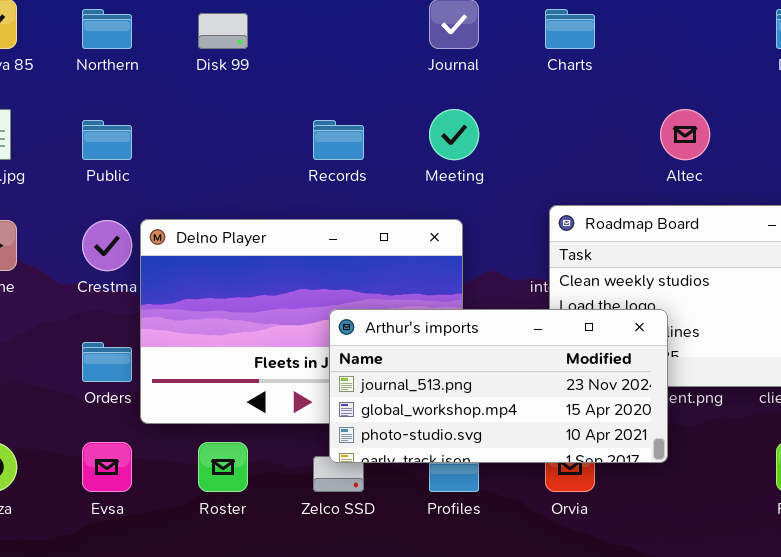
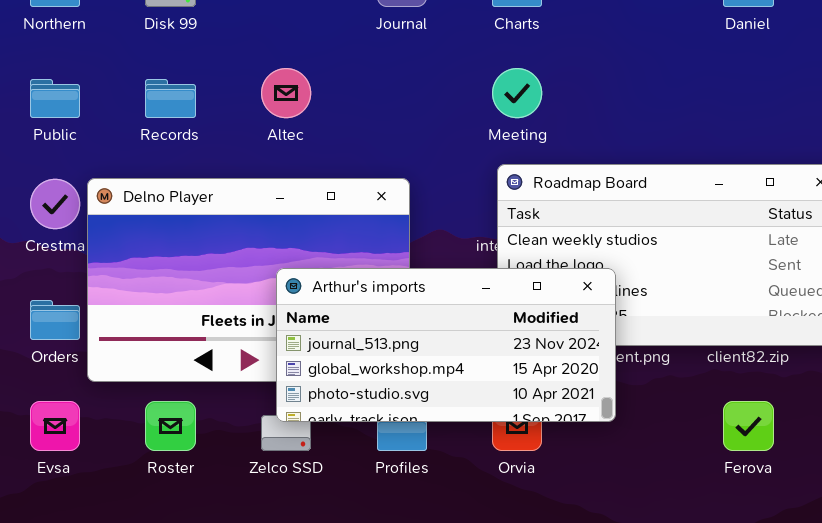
Meeting: [429,109,479,160] -> [492,68,542,118], moved
Altec: [660,109,710,160] -> [261,68,311,118], moved
Records: [313,120,364,160] -> [145,79,196,118], moved

